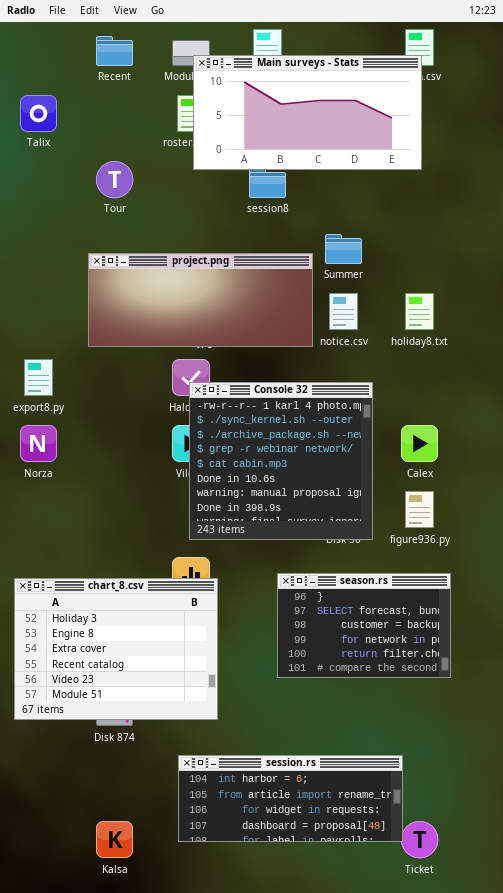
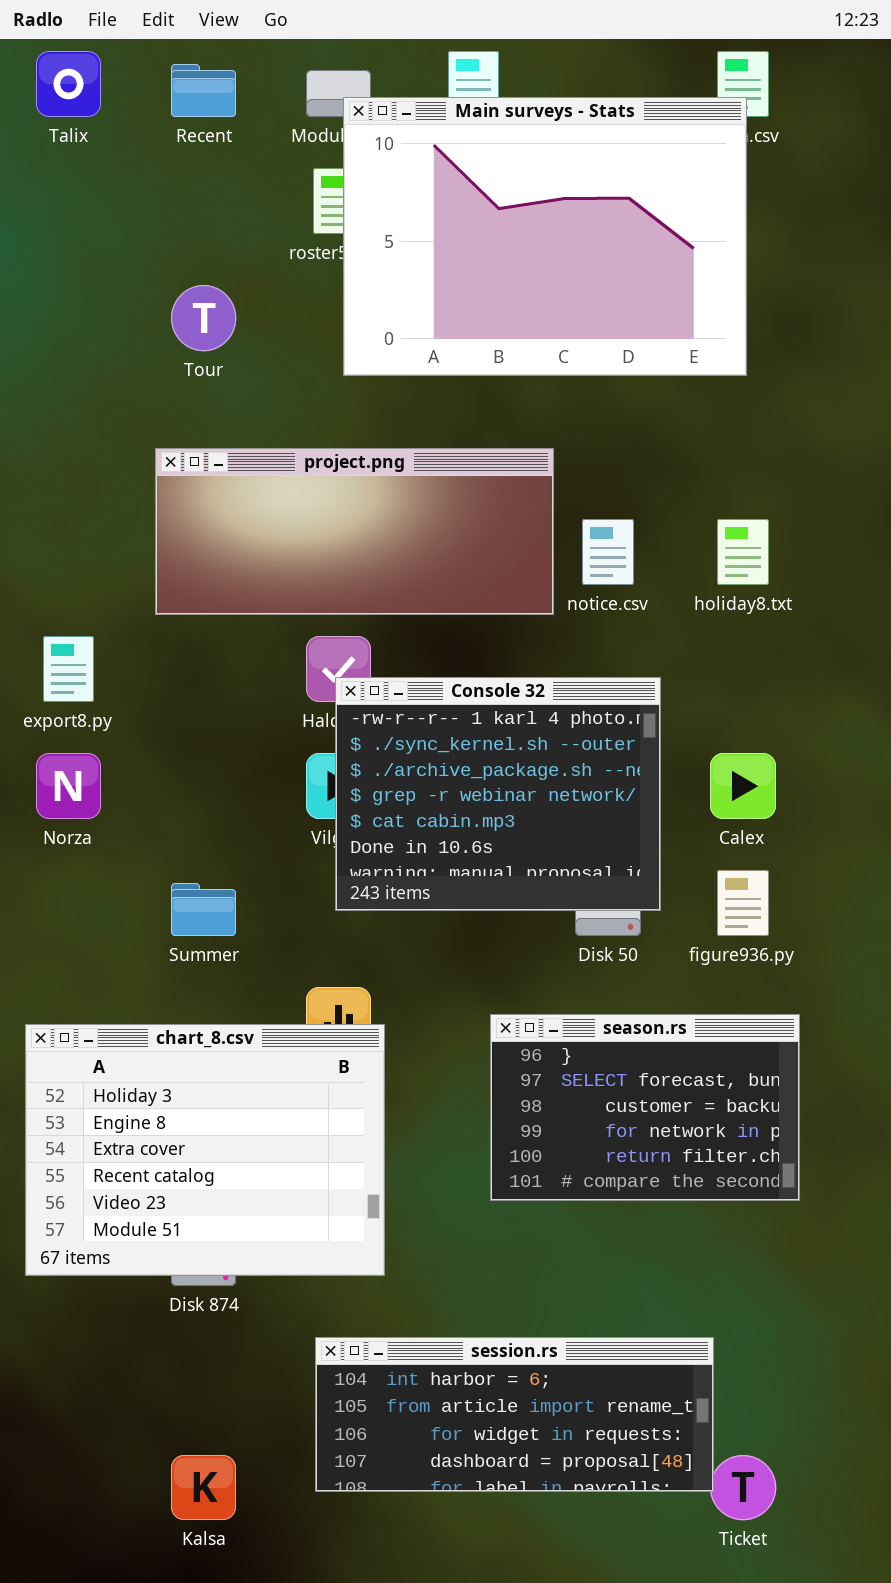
Main surveys - Stats: [193,55,422,170] -> [343,97,747,376], resized
Talix: [20,95,57,132] -> [36,51,101,117], moved
Summer: [325,234,362,264] -> [171,883,236,936], moved
Console 32: [189,382,373,540] -> [335,677,661,911], resized

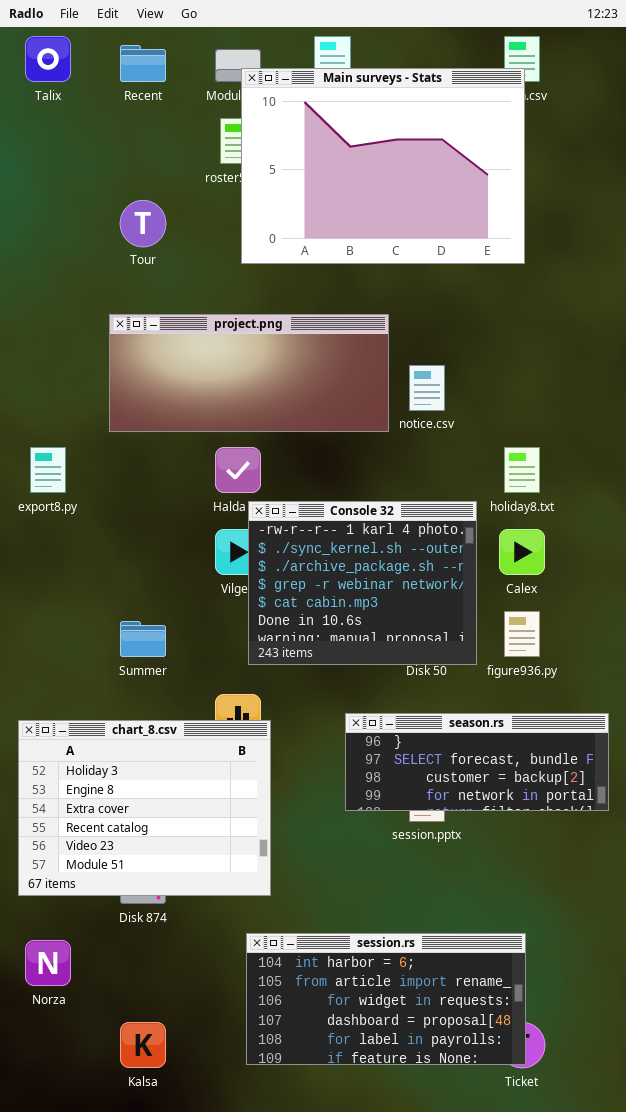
holiday8.txt: [717,519,769,585] -> [504,447,540,493], moved
Console 32: [335,677,661,911] -> [248,501,477,665], moved
Norza: [36,753,101,819] -> [25,940,71,986], moved
season.rs: [490,1014,800,1201] -> [345,713,609,811], resized
session.rs: [315,1337,714,1492] -> [246,933,526,1065], moved, resized

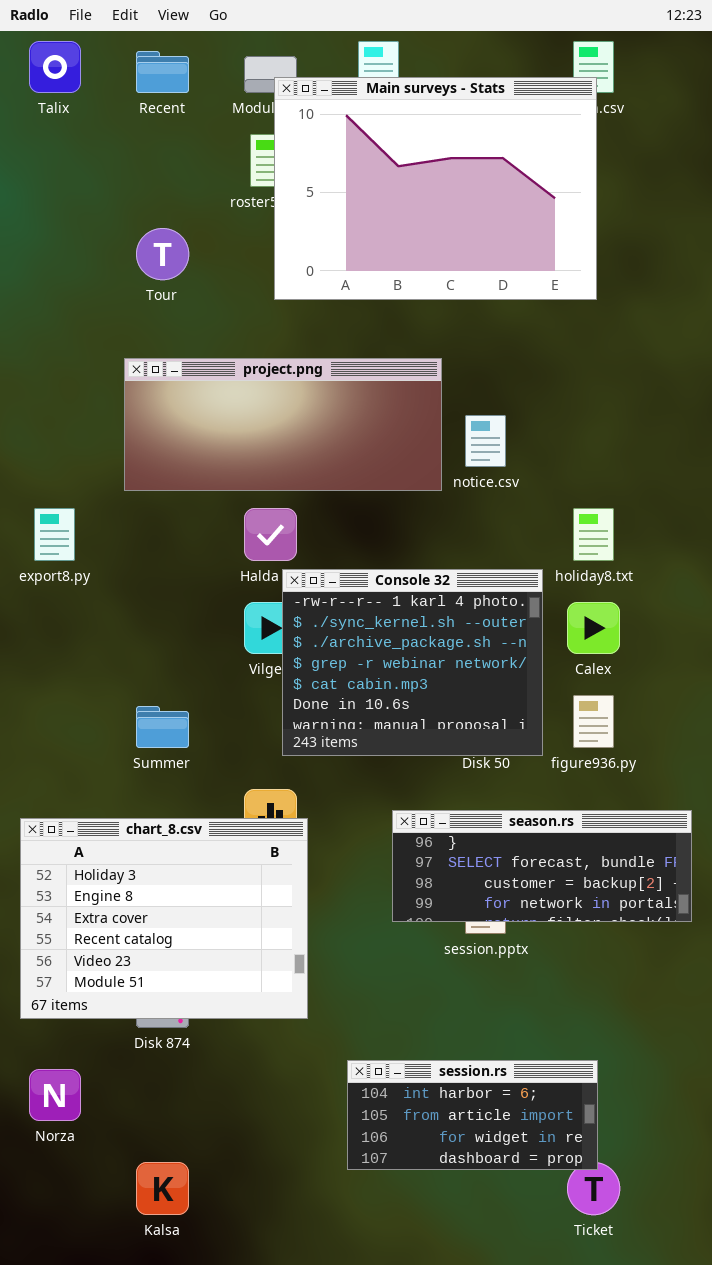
session.rs: [246,933,526,1065] -> [347,1060,598,1170], resized

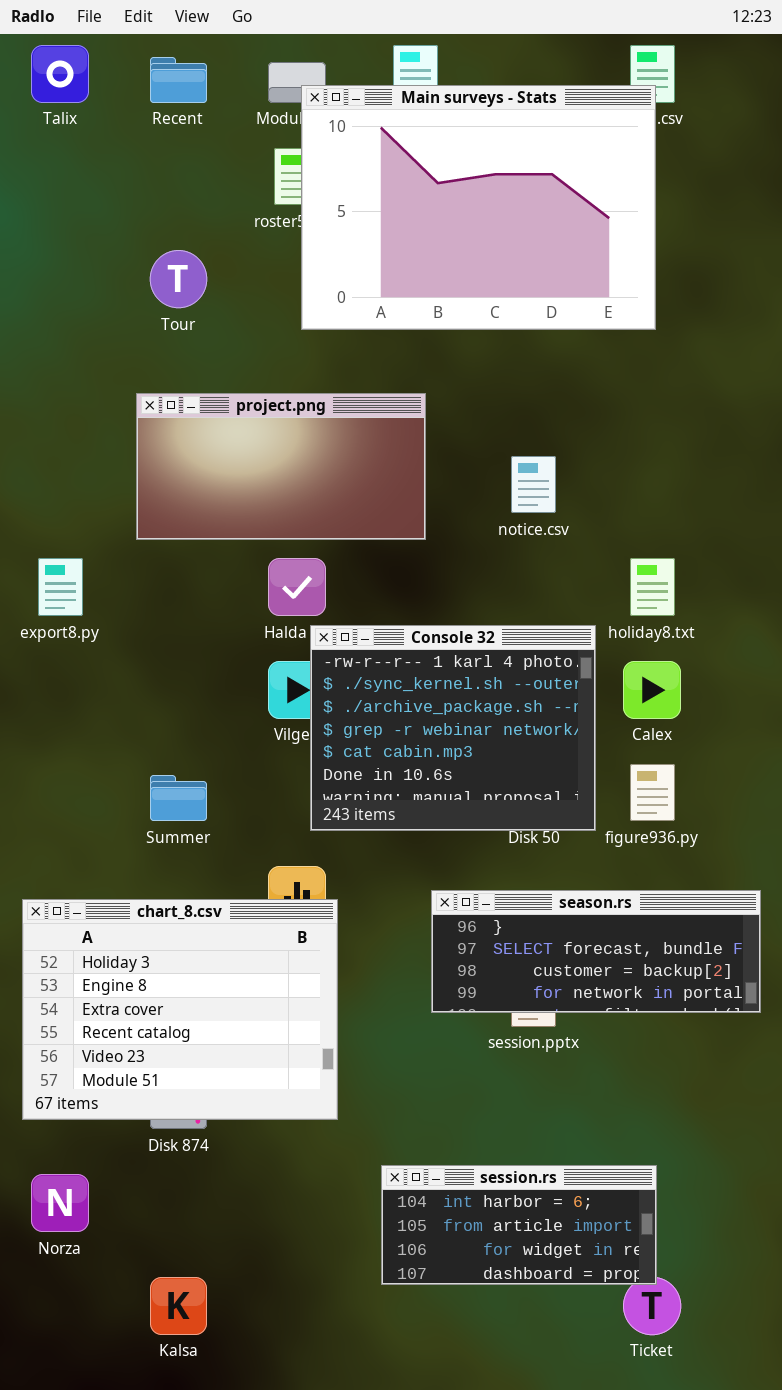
project.png: [124,358,442,491] -> [136,393,426,540], resized

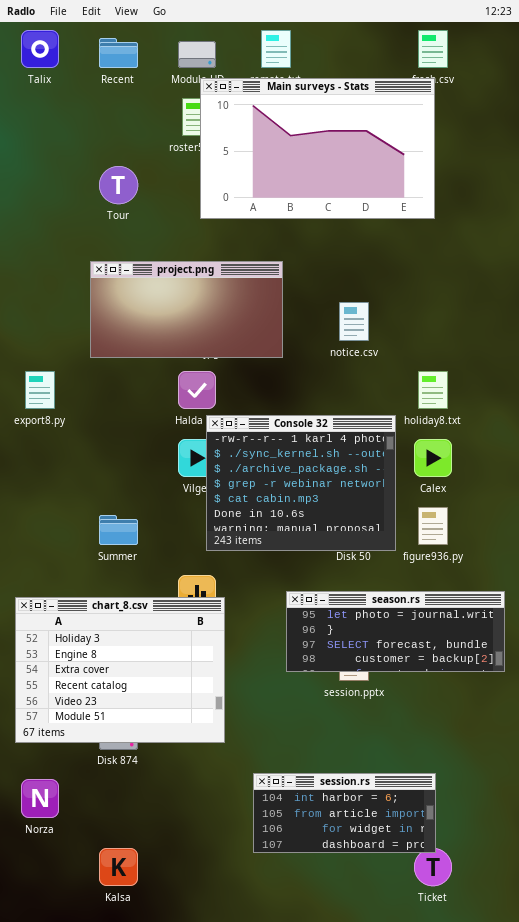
Main surveys - Stats: [301,85,656,330] -> [200,78,435,219], resized
season.rs: [431,890,761,1013] -> [286,591,505,672], scrolled up 1 row

